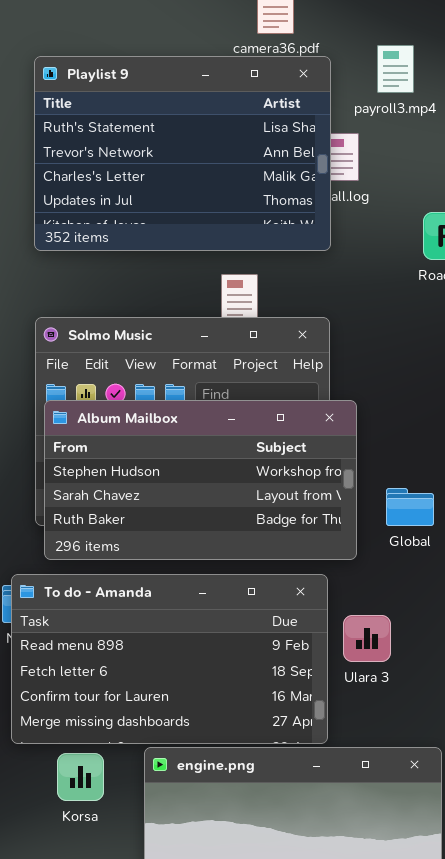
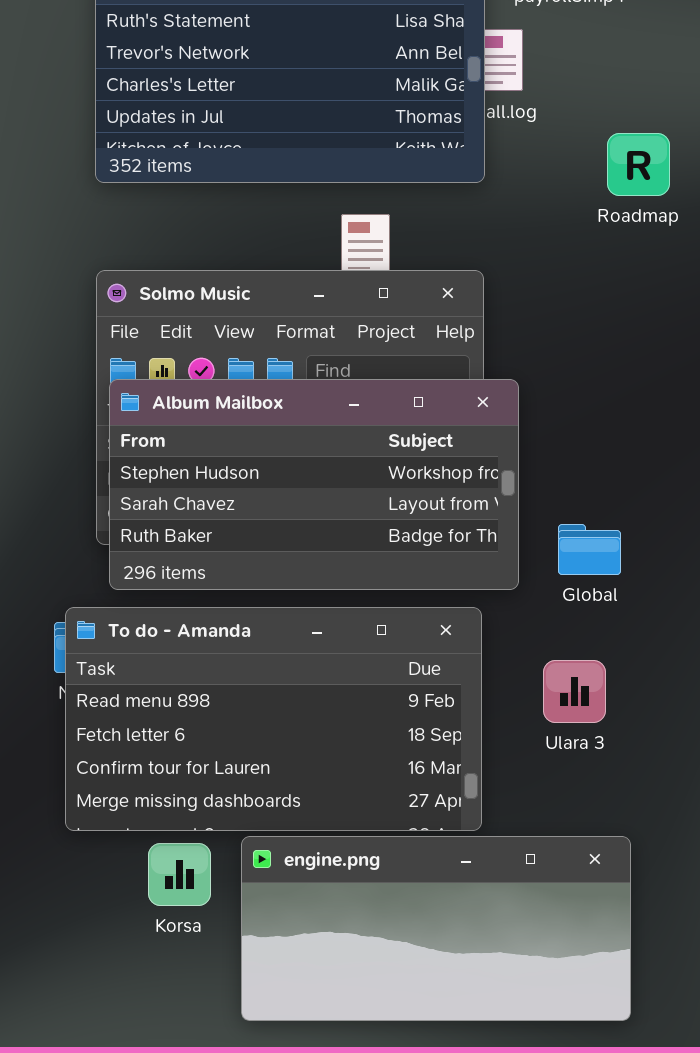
Global: [386,488,434,526] -> [558,524,621,575], moved
Ulara 3: [343,615,391,662] -> [543,660,606,723], moved
Korsa: [57,753,104,801] -> [148,843,211,906], moved

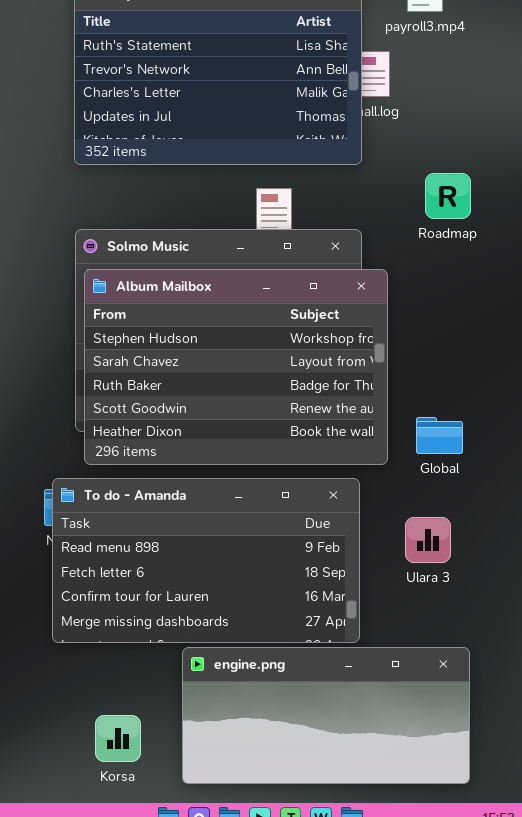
Roadmap: [607,133,670,196] -> [425,173,471,219], moved
Album Mailbox: [109,379,519,590] -> [84,269,388,465], resized
Korsa: [148,843,211,906] -> [95,715,141,762], moved

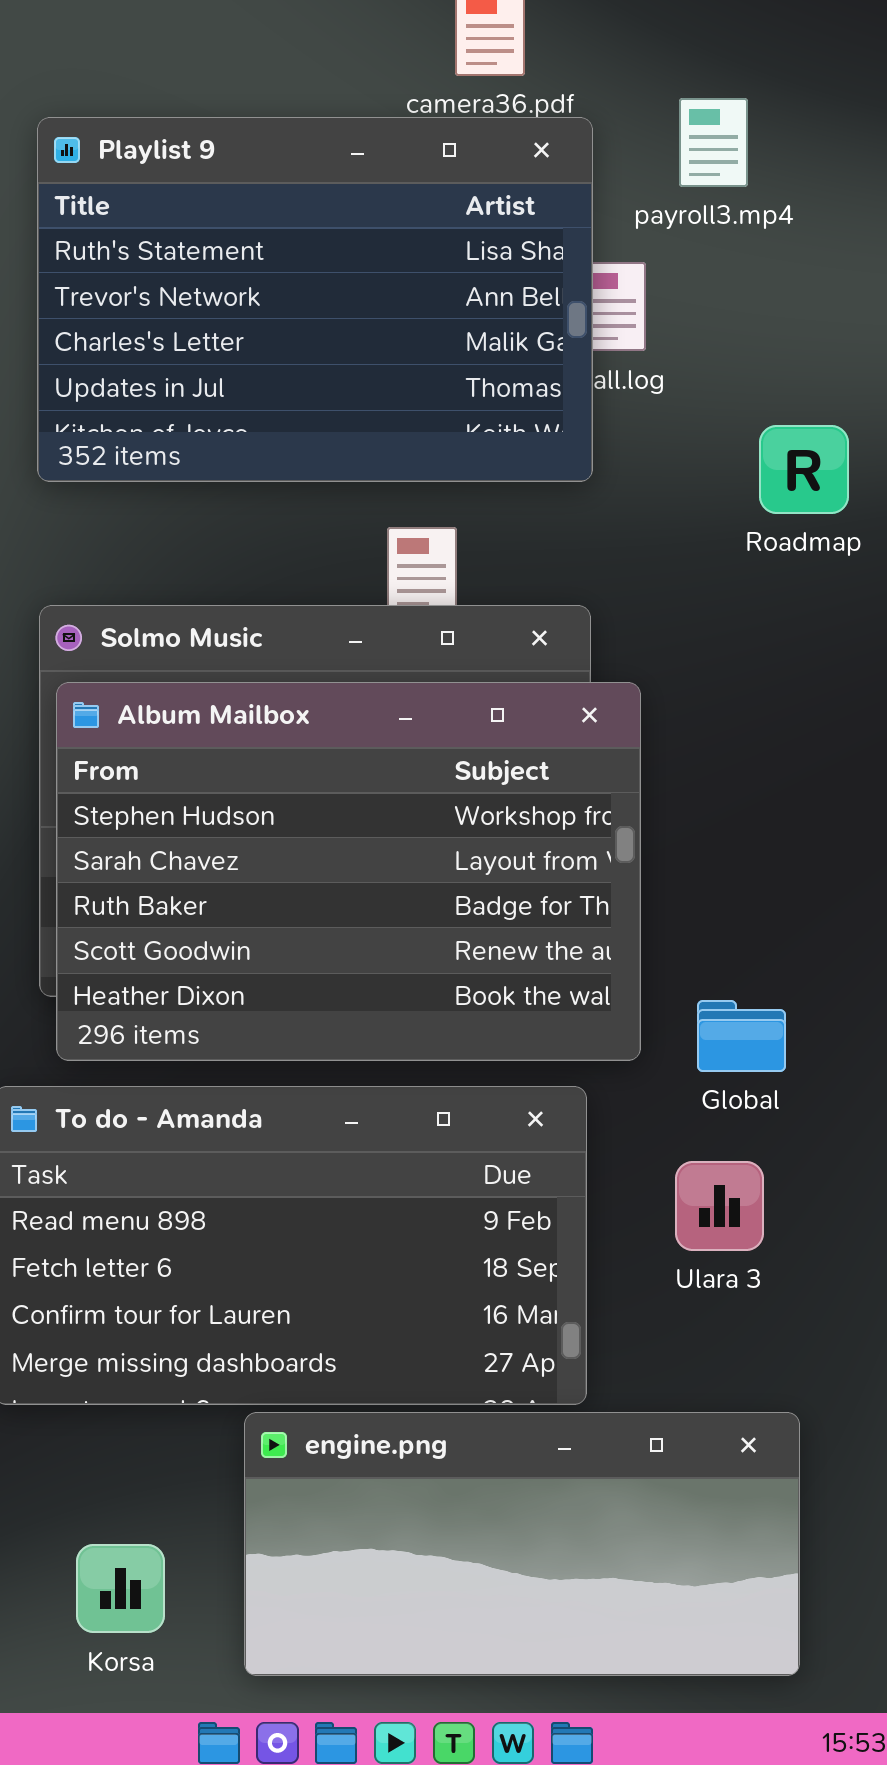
Roadmap: [425,173,471,219] -> [759,425,849,514], moved
Global: [416,417,463,454] -> [697,1000,786,1072], moved

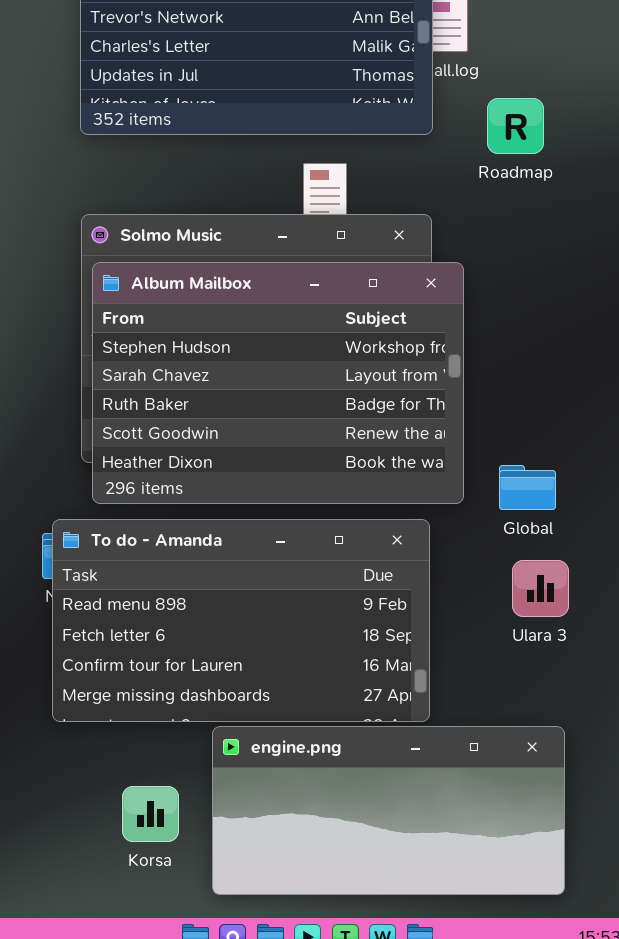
Roadmap: [759,425,849,514] -> [487,98,544,154], moved
Ulara 3: [675,1161,764,1251] -> [512,560,569,617], moved
Korsa: [76,1544,165,1633] -> [122,786,179,842], moved

